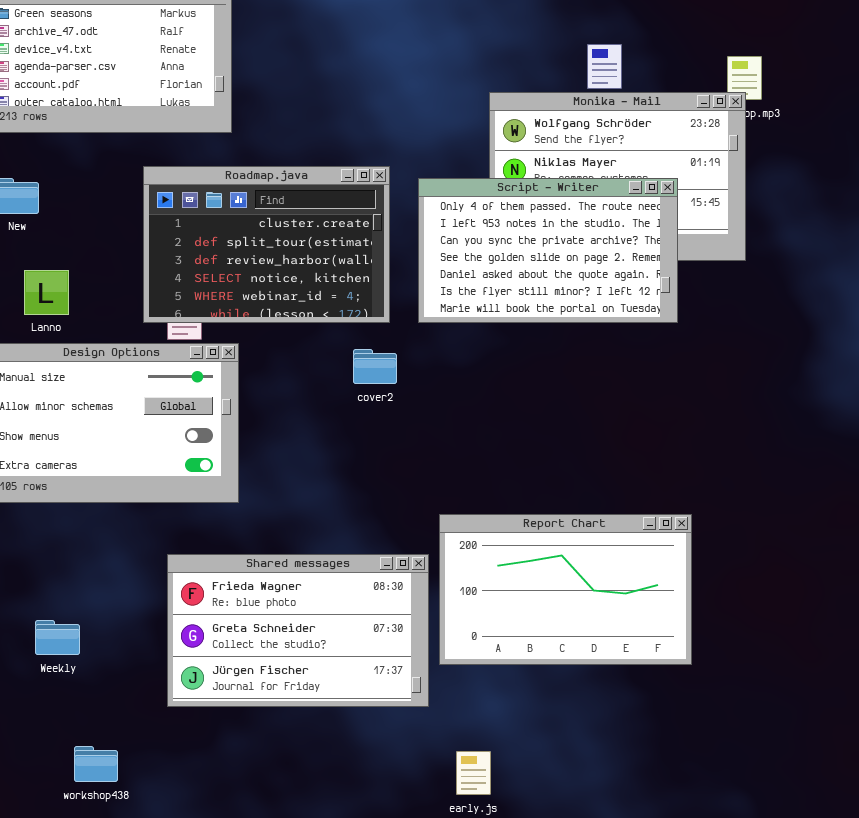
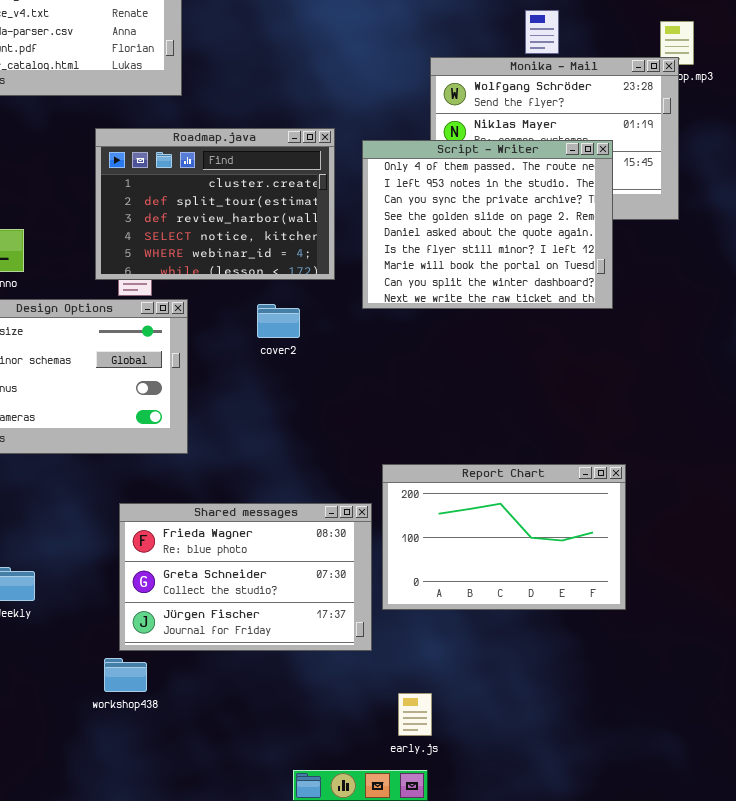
Script - Writer: [418,178,678,323] -> [362,140,613,309], resized
cover2: [353,349,397,384] -> [257,304,300,338], moved
workshop438: [74,746,118,782] -> [104,658,147,692], moved

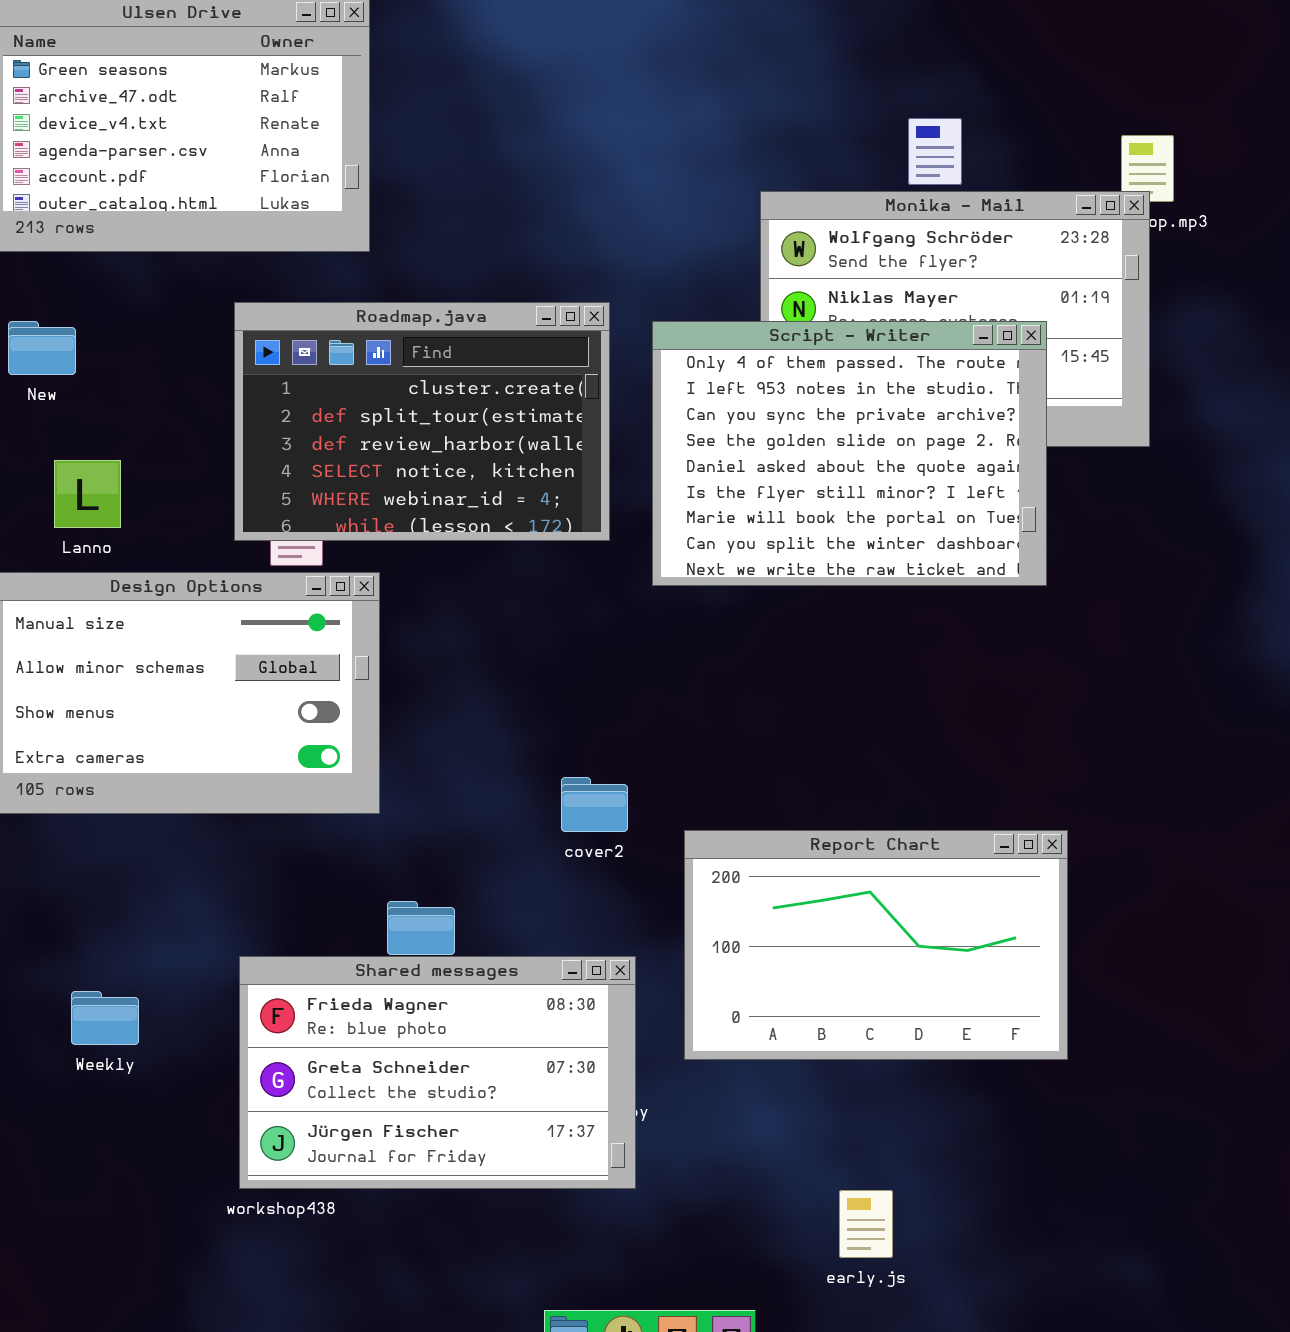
cover2: [257,304,300,338] -> [561,777,628,832], moved
Shared messages: [119,503,372,651] -> [239,956,636,1189], moved
early.js: [398,693,432,736] -> [839,1190,893,1258], moved

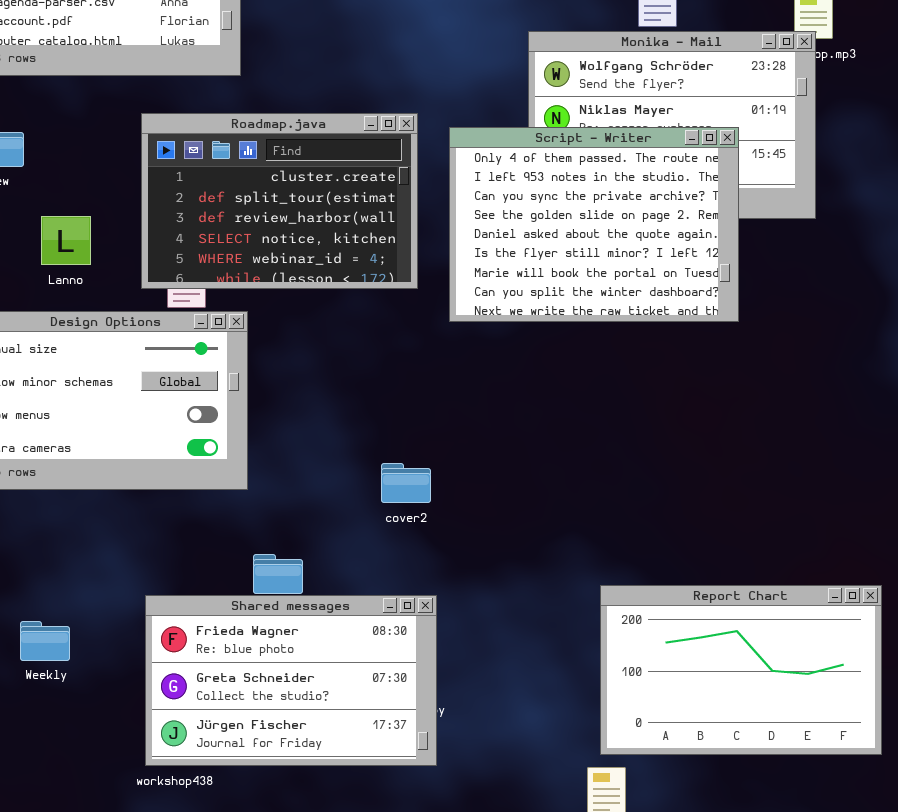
Lanno: [54,460,121,528] -> [41,216,91,265], moved
Report Chart: [684,830,1068,1060] -> [600,585,882,755], moved

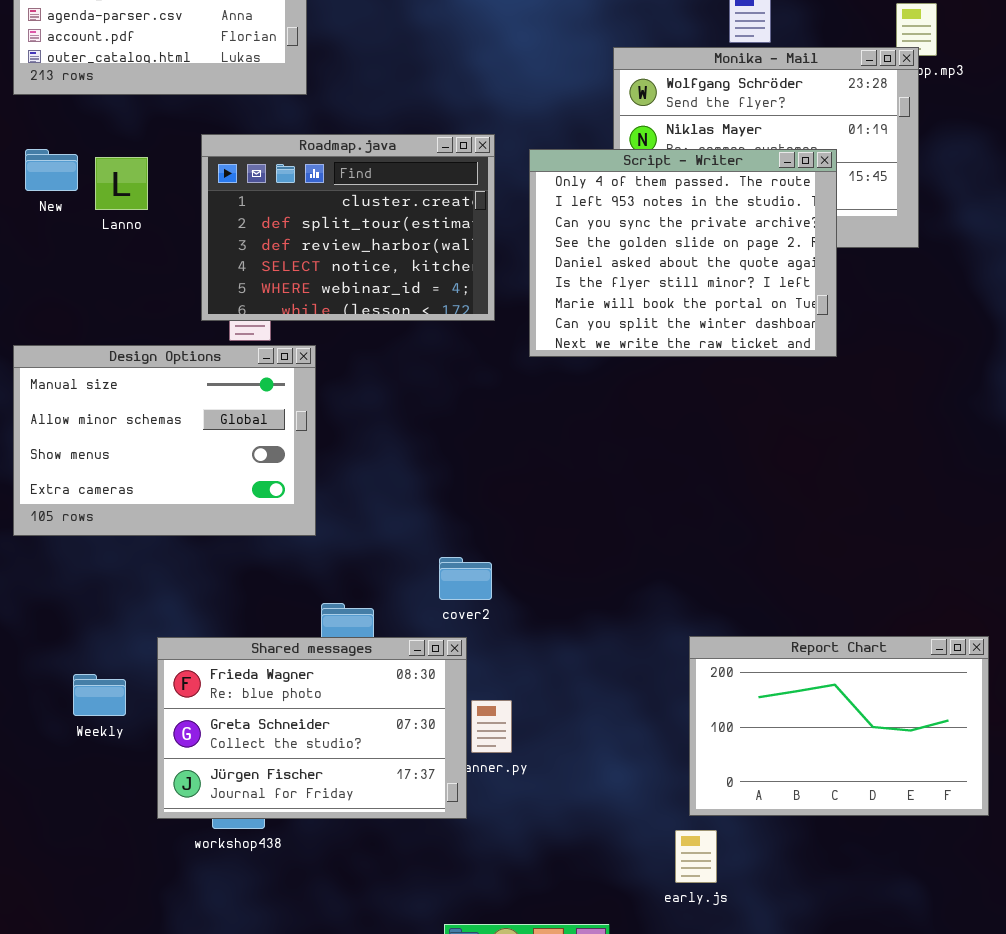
Lanno: [41,216,91,265] -> [95,157,148,210], moved
cover2: [381,463,431,503] -> [439,557,492,600], moved
Shared messages: [145,595,437,766] -> [157,637,467,819], moved

